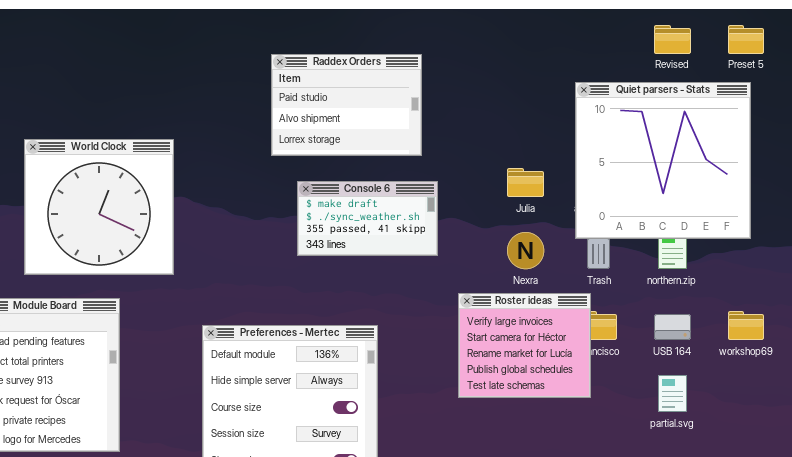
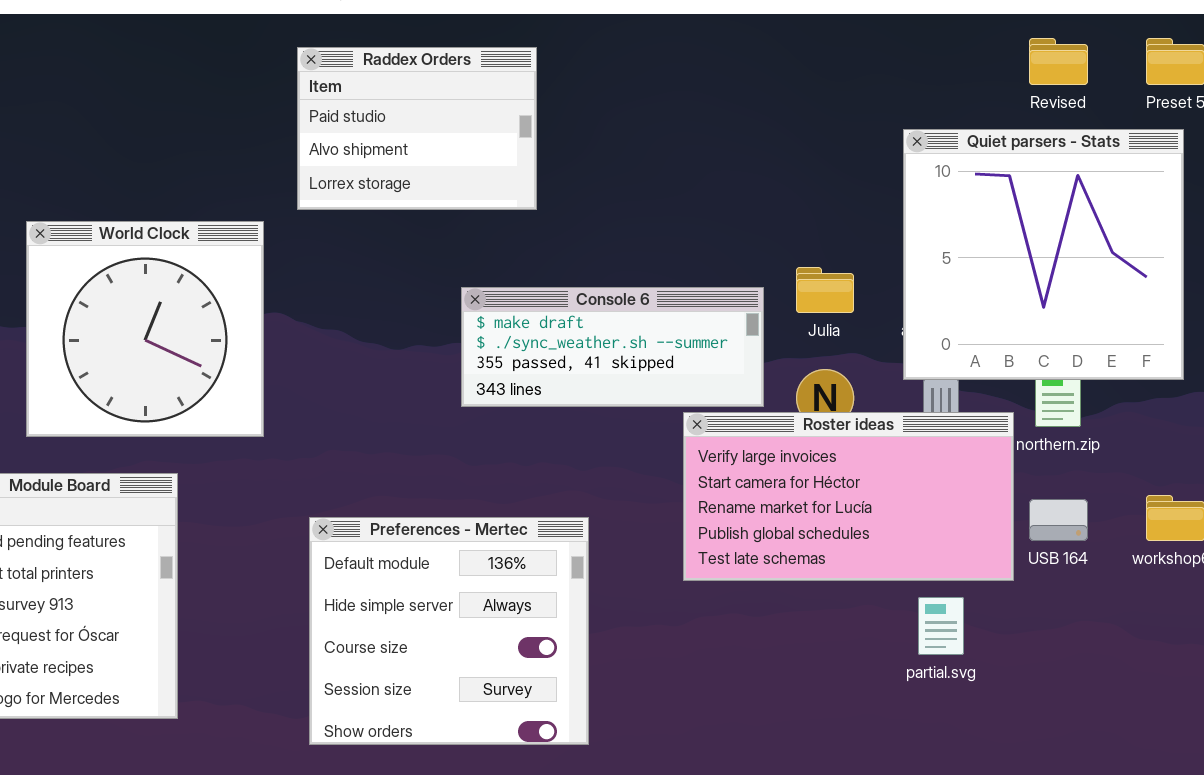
Raddex Orders: [271,54,422,156] -> [297,47,537,210], moved
Console 6: [297,181,438,256] -> [461,287,764,407], resized
Roster ideas: [458,293,591,398] -> [683,412,1014,581], moved, resized
partial.svg: [658,375,687,412] -> [918,597,964,655], moved

